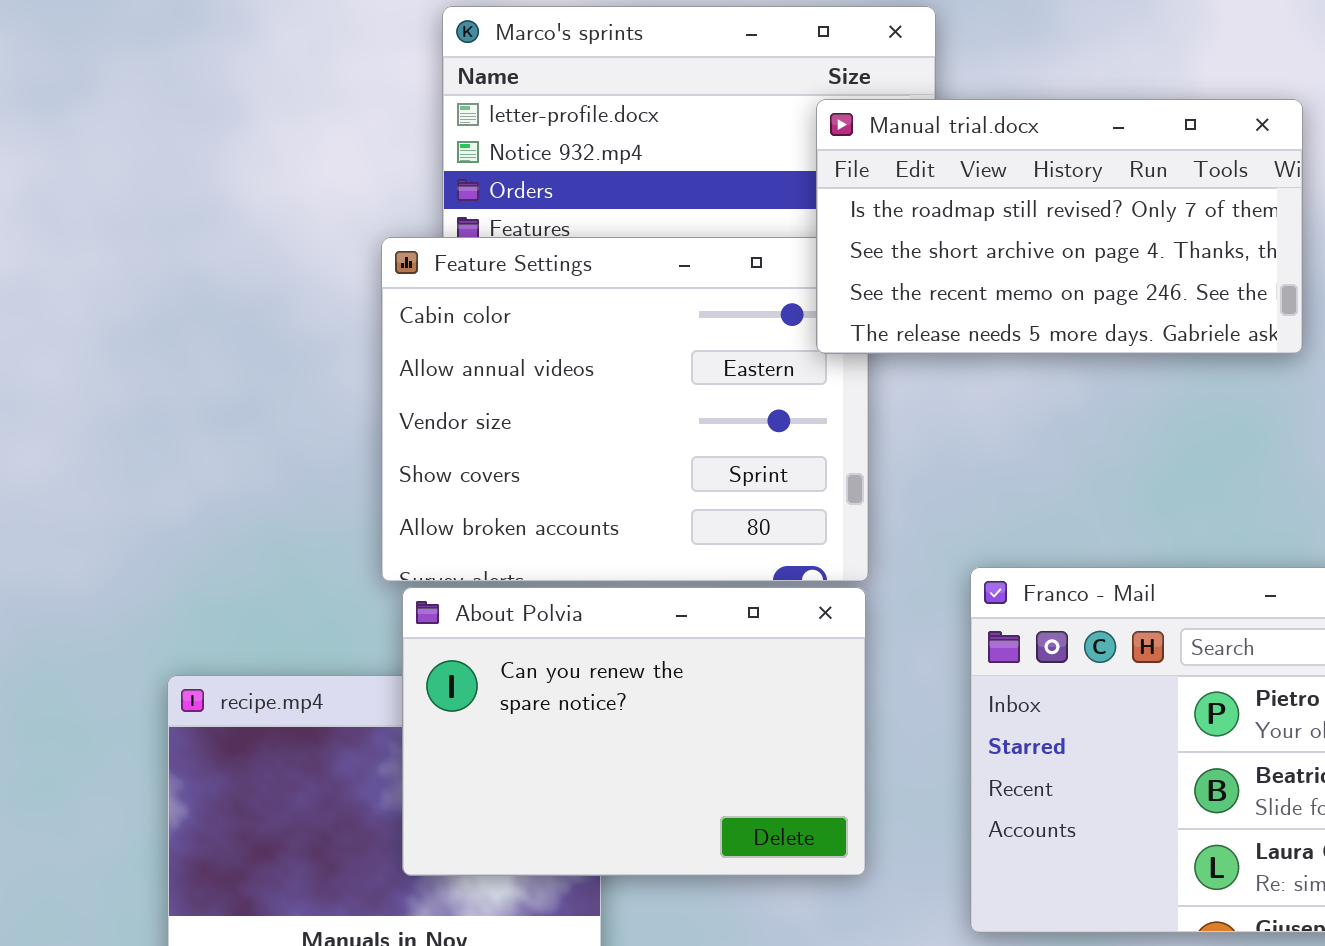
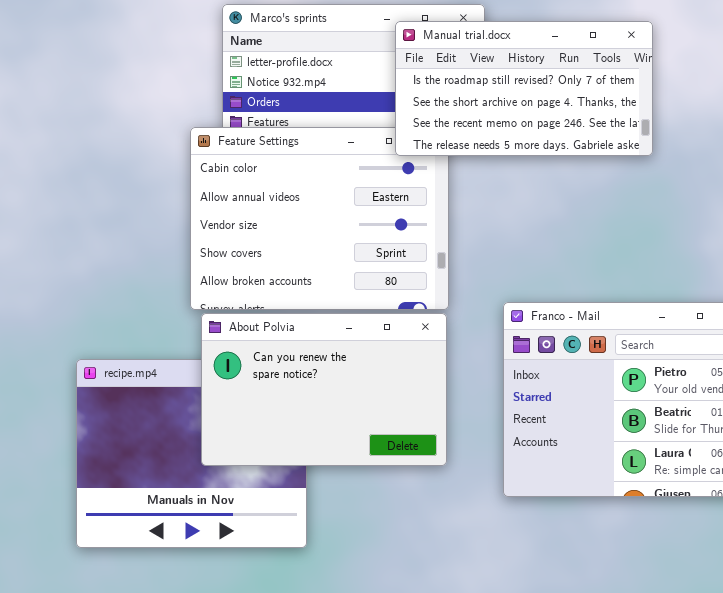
Manual trial.docx: [816,99,1303,354] -> [395,21,653,156], moved

